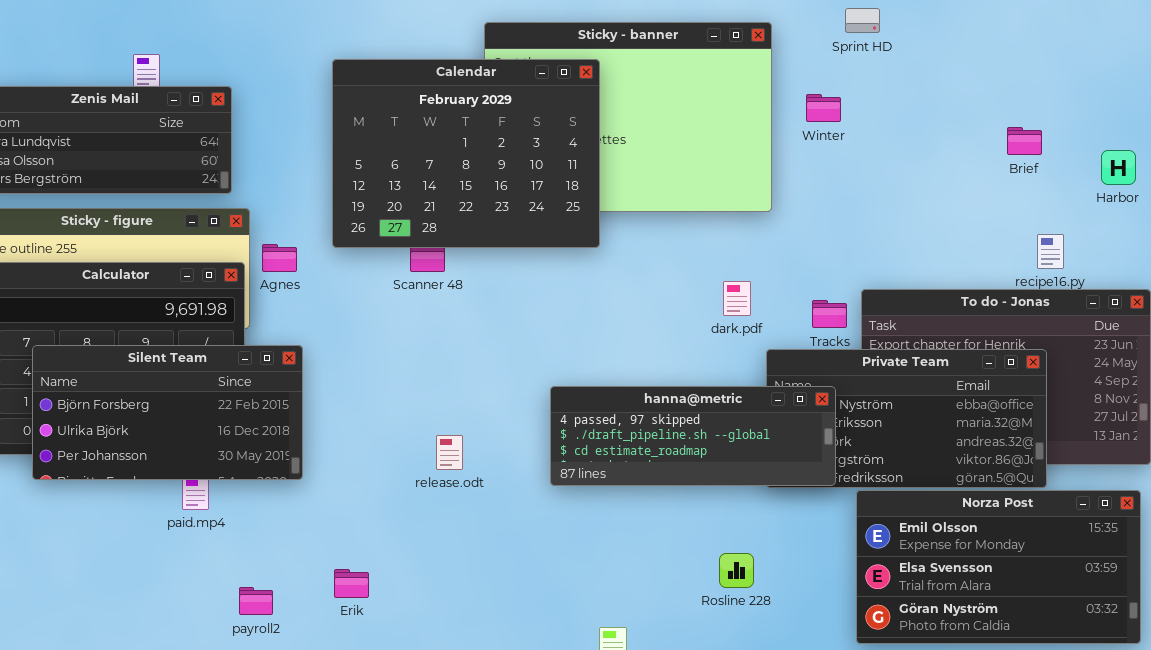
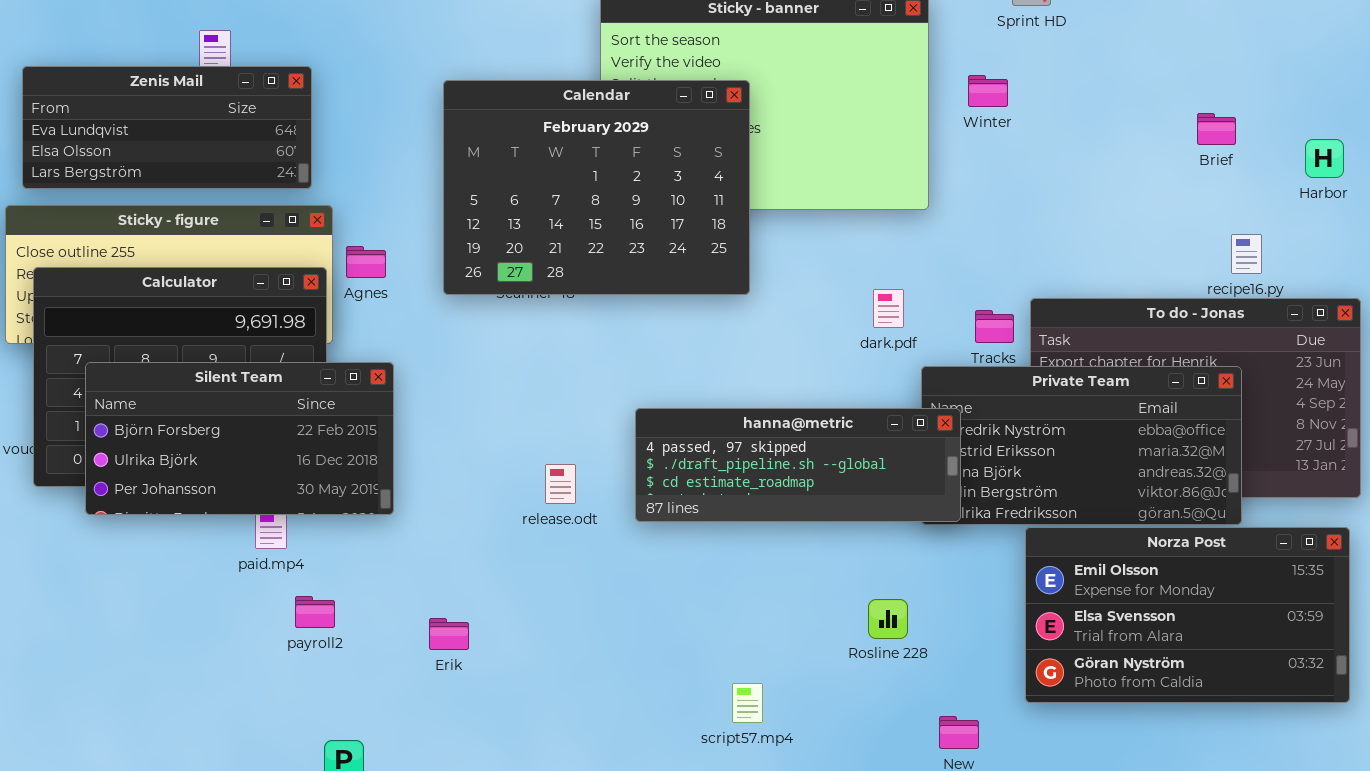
Calendar: [332,59,600,248] -> [443,80,750,295], moved
hanna@metric: [550,386,836,486] -> [635,408,961,522], moved
payroll2: [239,587,273,615] -> [295,596,335,628], moved

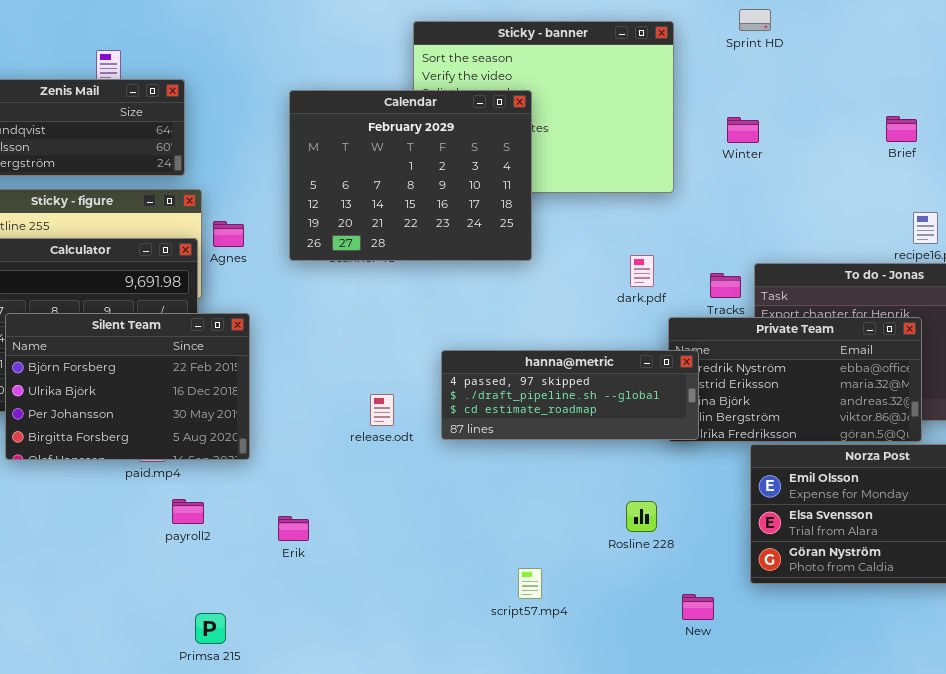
Winter: [968,75,1008,107] -> [727,117,759,143], moved
Silent Team: [85,362,394,515] -> [5,313,250,460], resized

